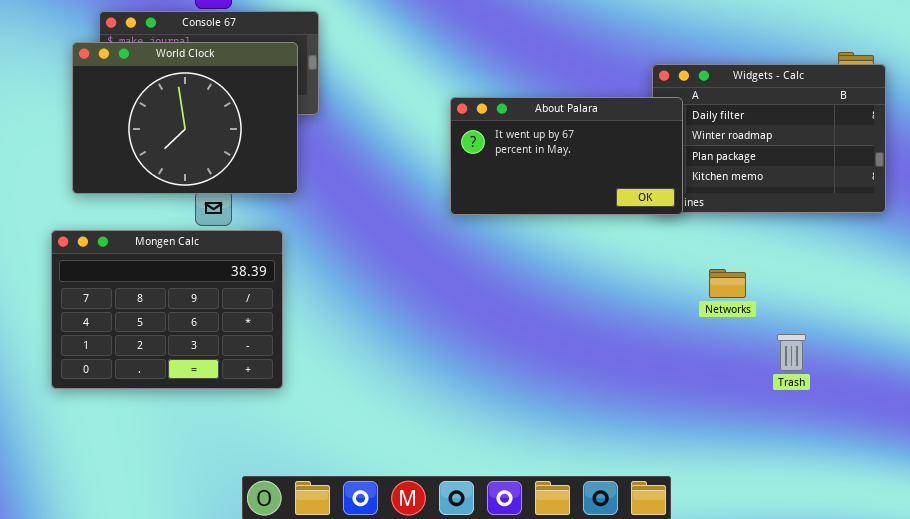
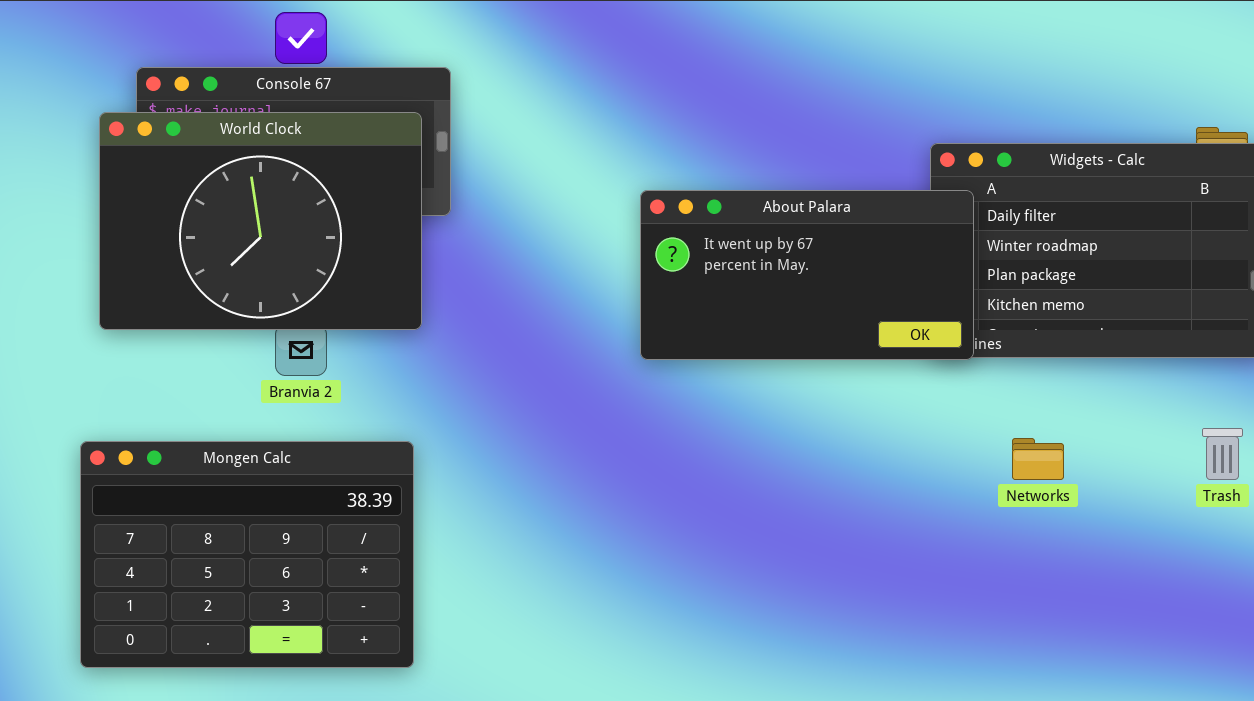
Mongen Calc: [51,230,283,389] -> [80,441,414,668], moved
Trash: [777,334,806,371] -> [1202,428,1243,480], moved

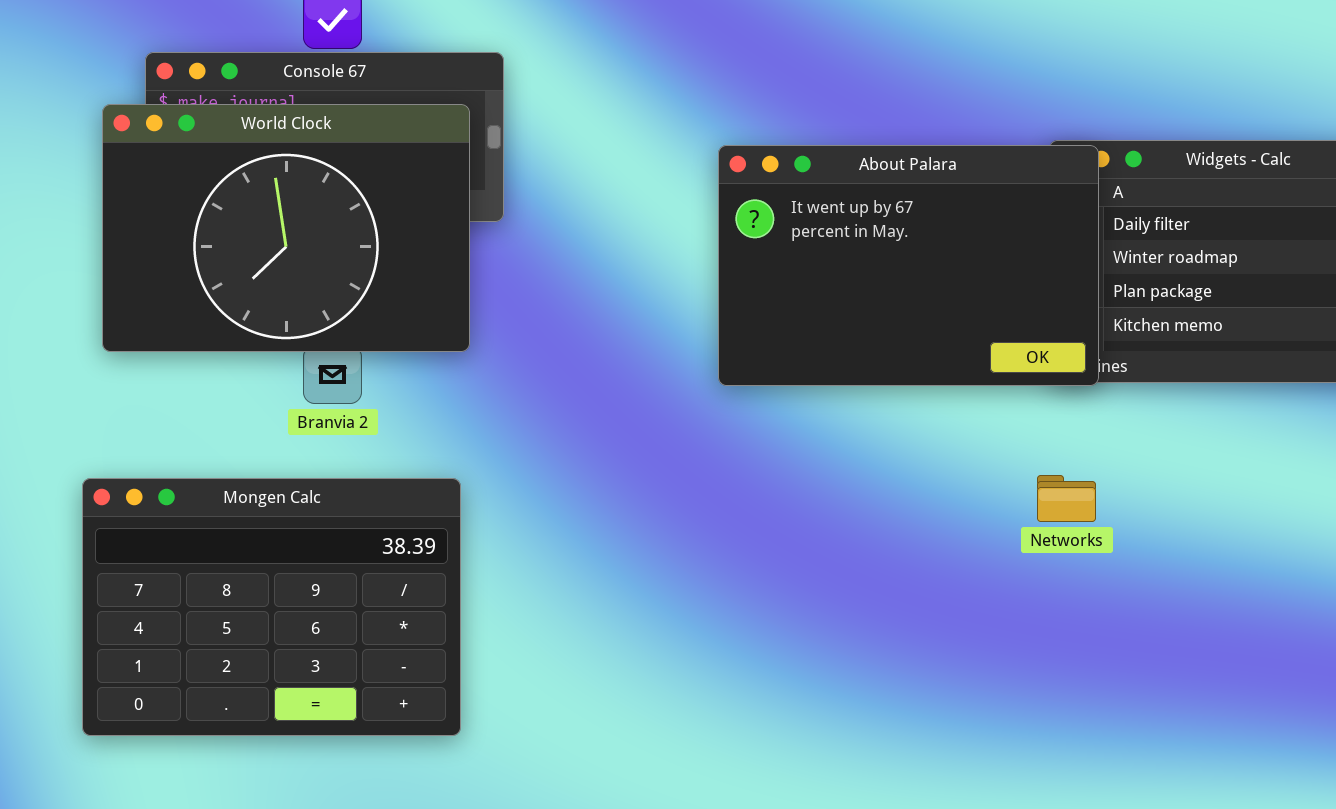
About Palara: [640,190,974,360] -> [718,145,1099,386], resized
Networks: [1012,438,1064,480] -> [1037,475,1096,522], moved

